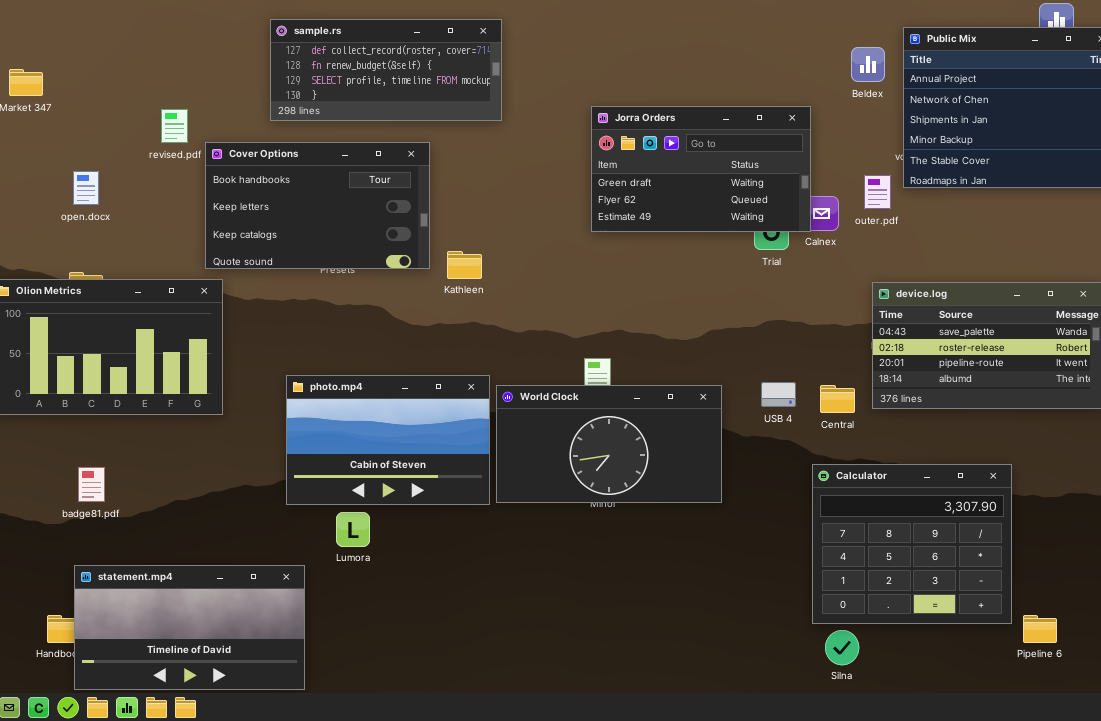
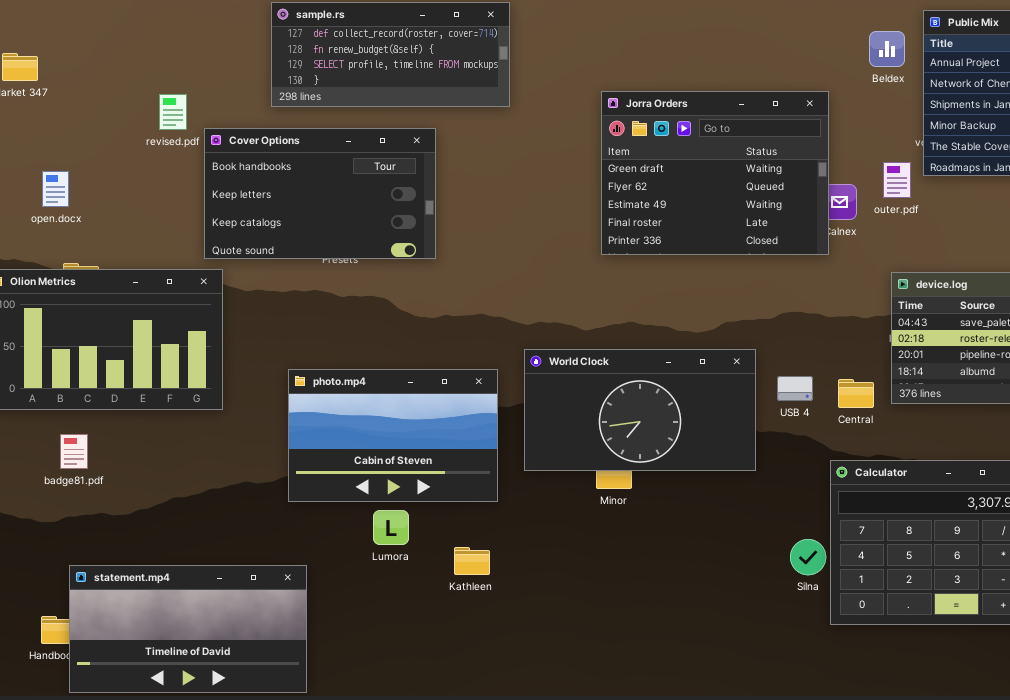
Jorra Orders: [591,106,811,232] -> [601,91,829,255], resized
open.docx: [73,171,99,205] -> [42,171,69,207], moved
Kathleen: [447,251,482,279] -> [454,547,490,575], moved
World Clock: [496,385,722,503] -> [524,349,756,471], moved
badge81.pdf: [78,467,105,502] -> [60,434,88,469], moved
Lumora: [336,512,370,547] -> [373,510,409,545], moved
Silna: [825,630,859,665] -> [790,539,826,575], moved

